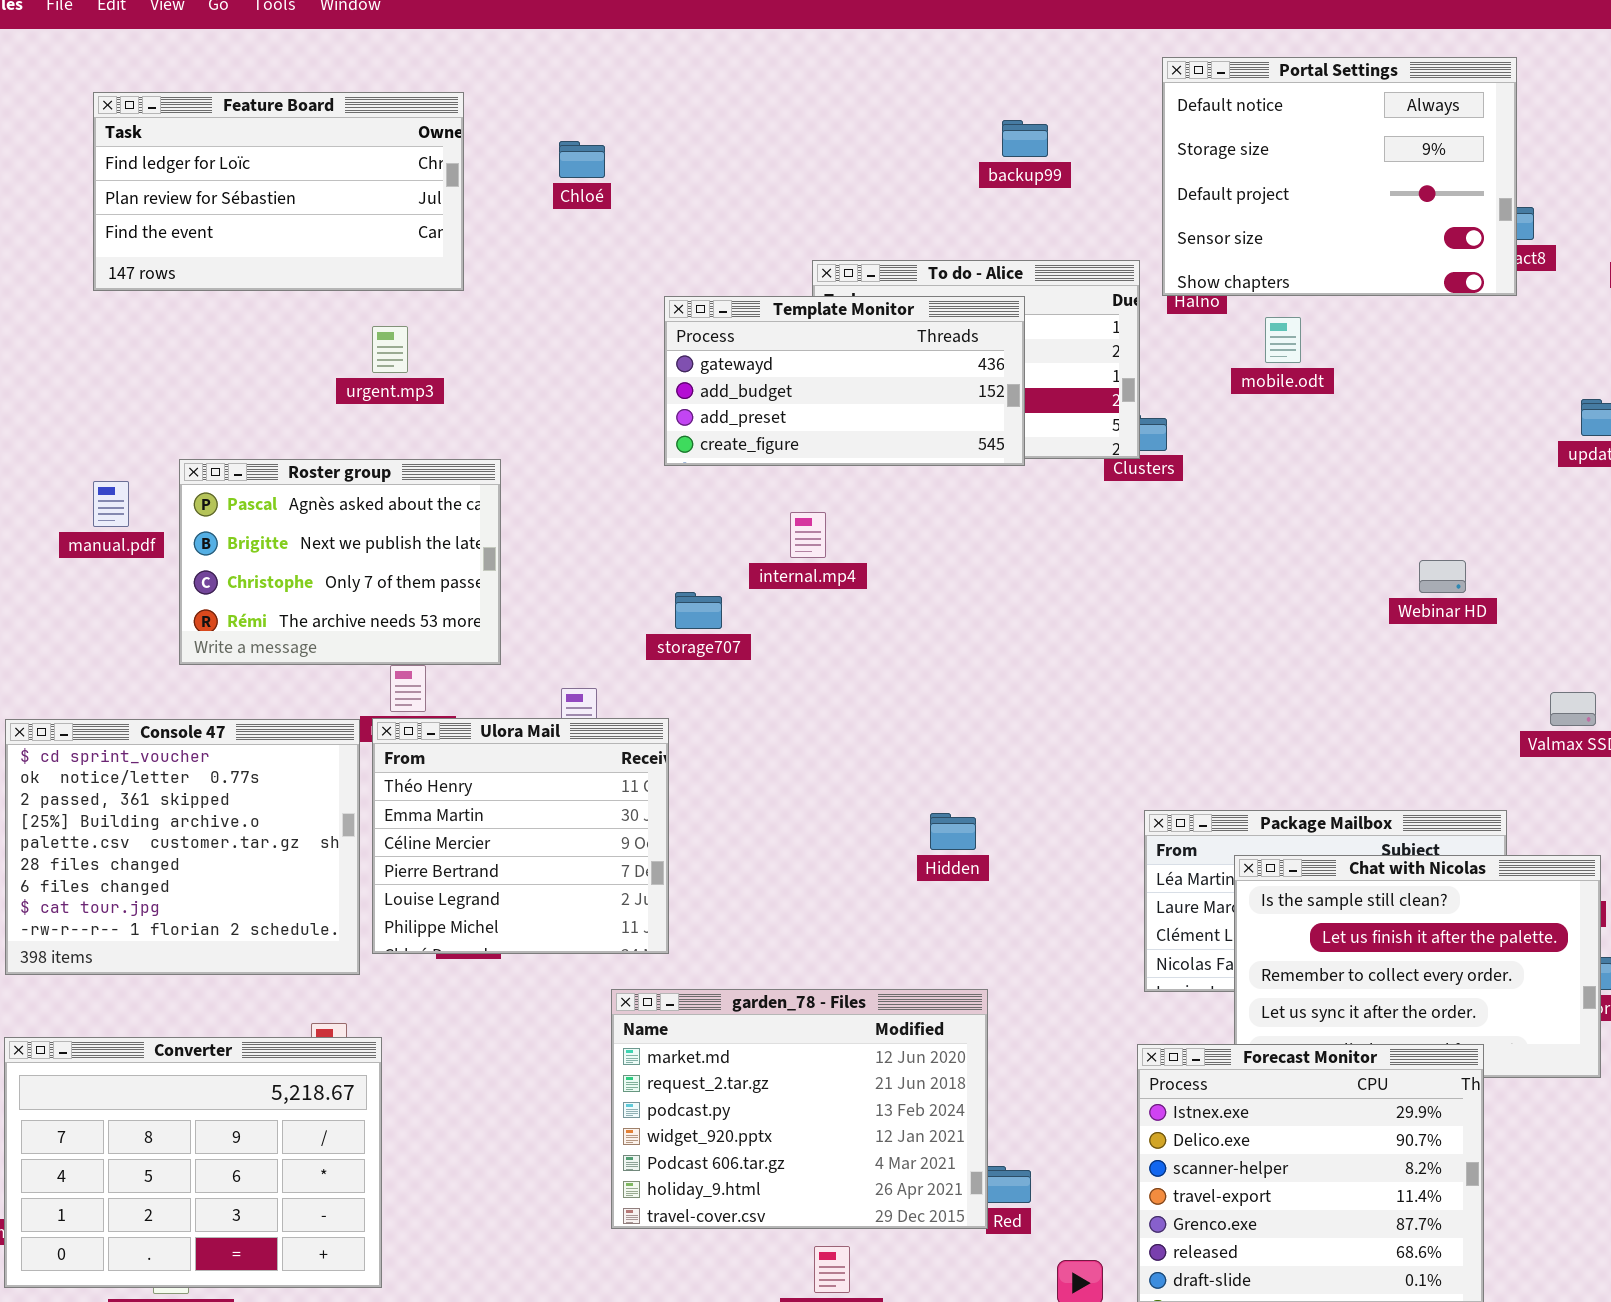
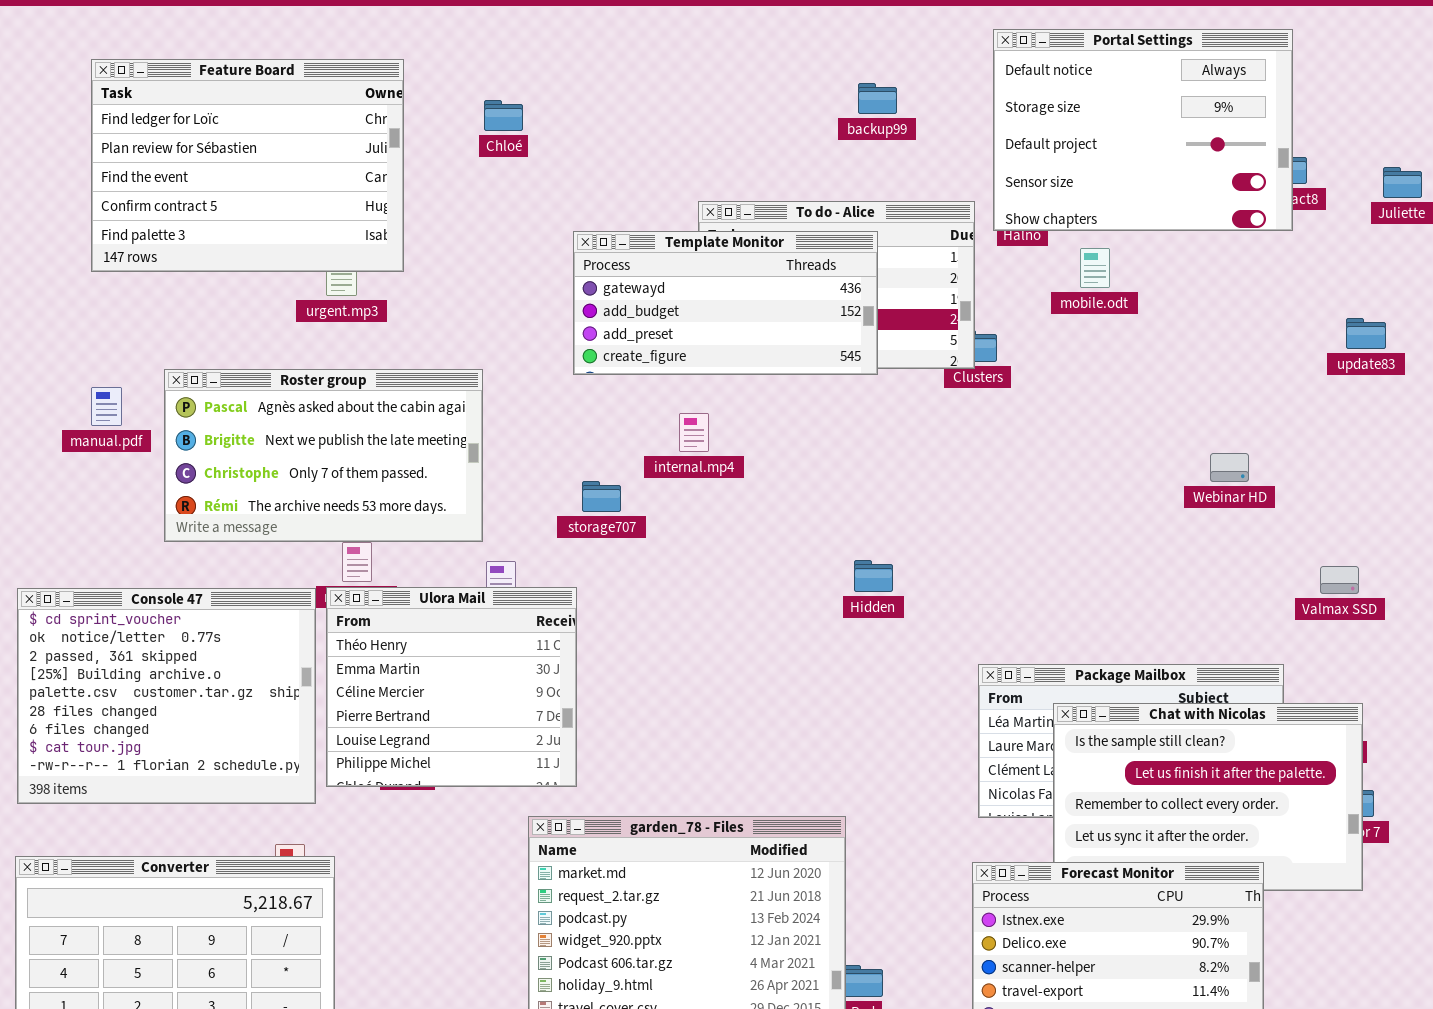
Feature Board: [93,92,464,291] -> [91,59,404,272], resized
Roster group: [179,459,501,665] -> [164,369,483,542], resized
Hidden: [930,813,976,850] -> [854,560,893,592], moved

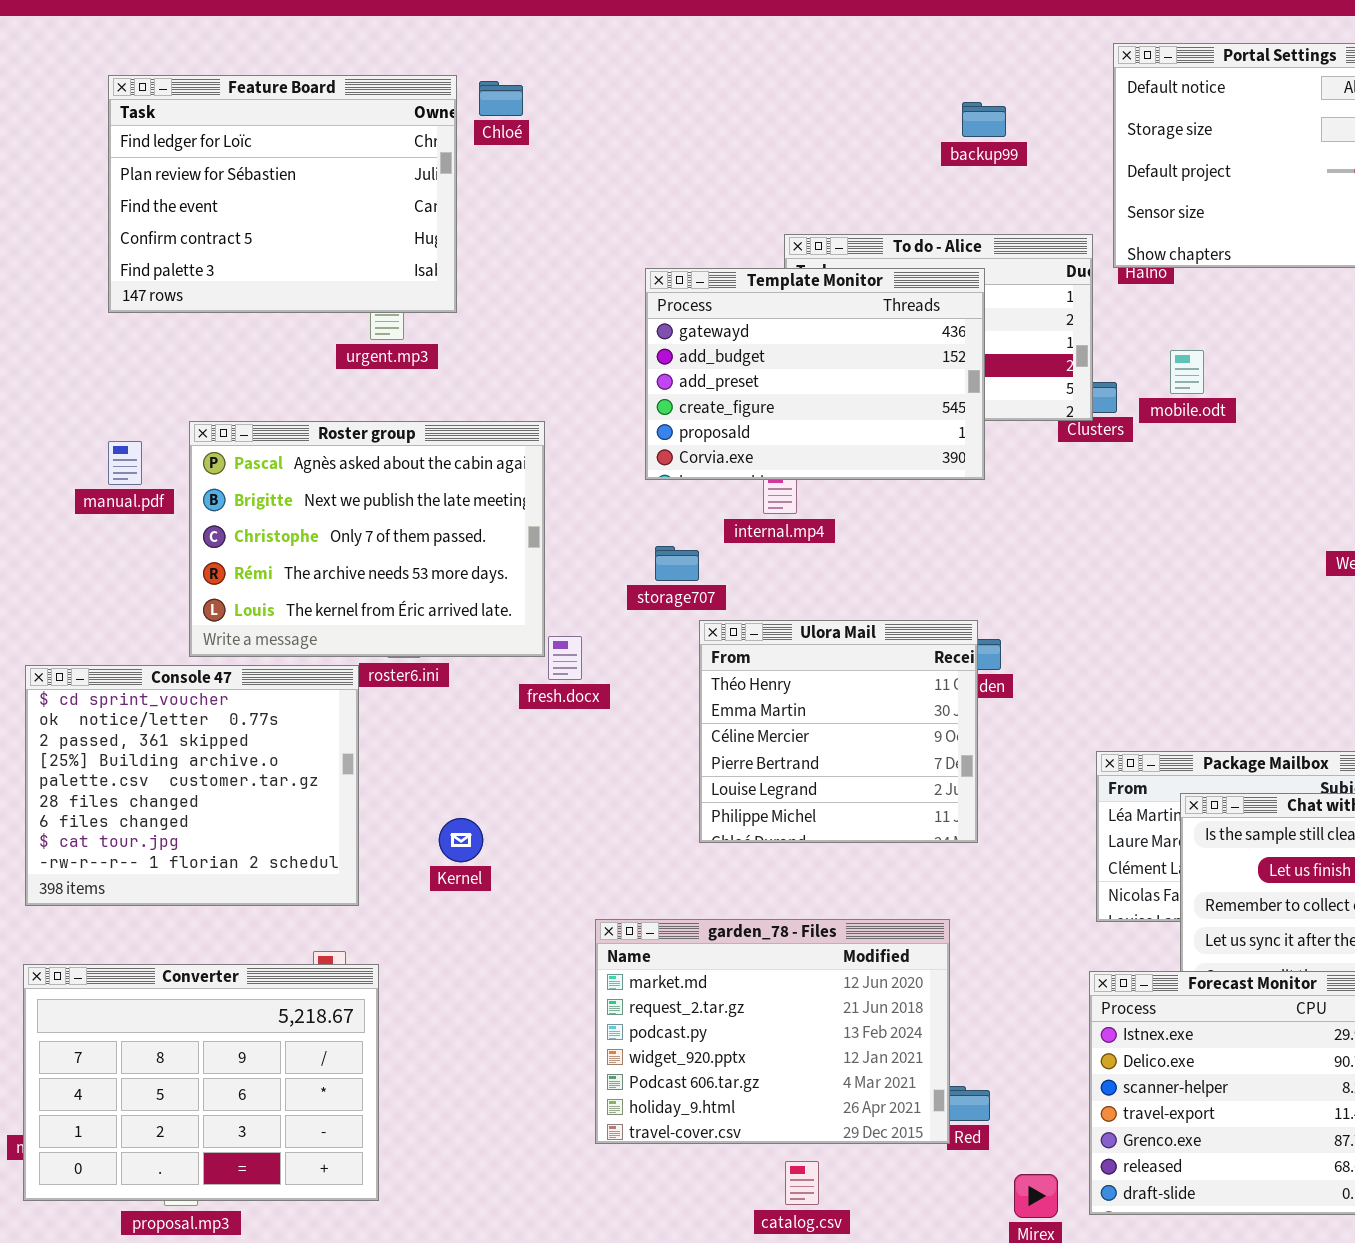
Chloé: [484,100,523,131] -> [479,81,523,116], moved
Template Monitor: [573,231,878,375] -> [645,268,985,480], resized
mobile.odt: [1080,248,1110,288] -> [1170,350,1204,394], moved
Roster group: [164,369,483,542] -> [189,421,545,657], resized
Ulora Mail: [326,587,577,787] -> [699,620,978,843], moved

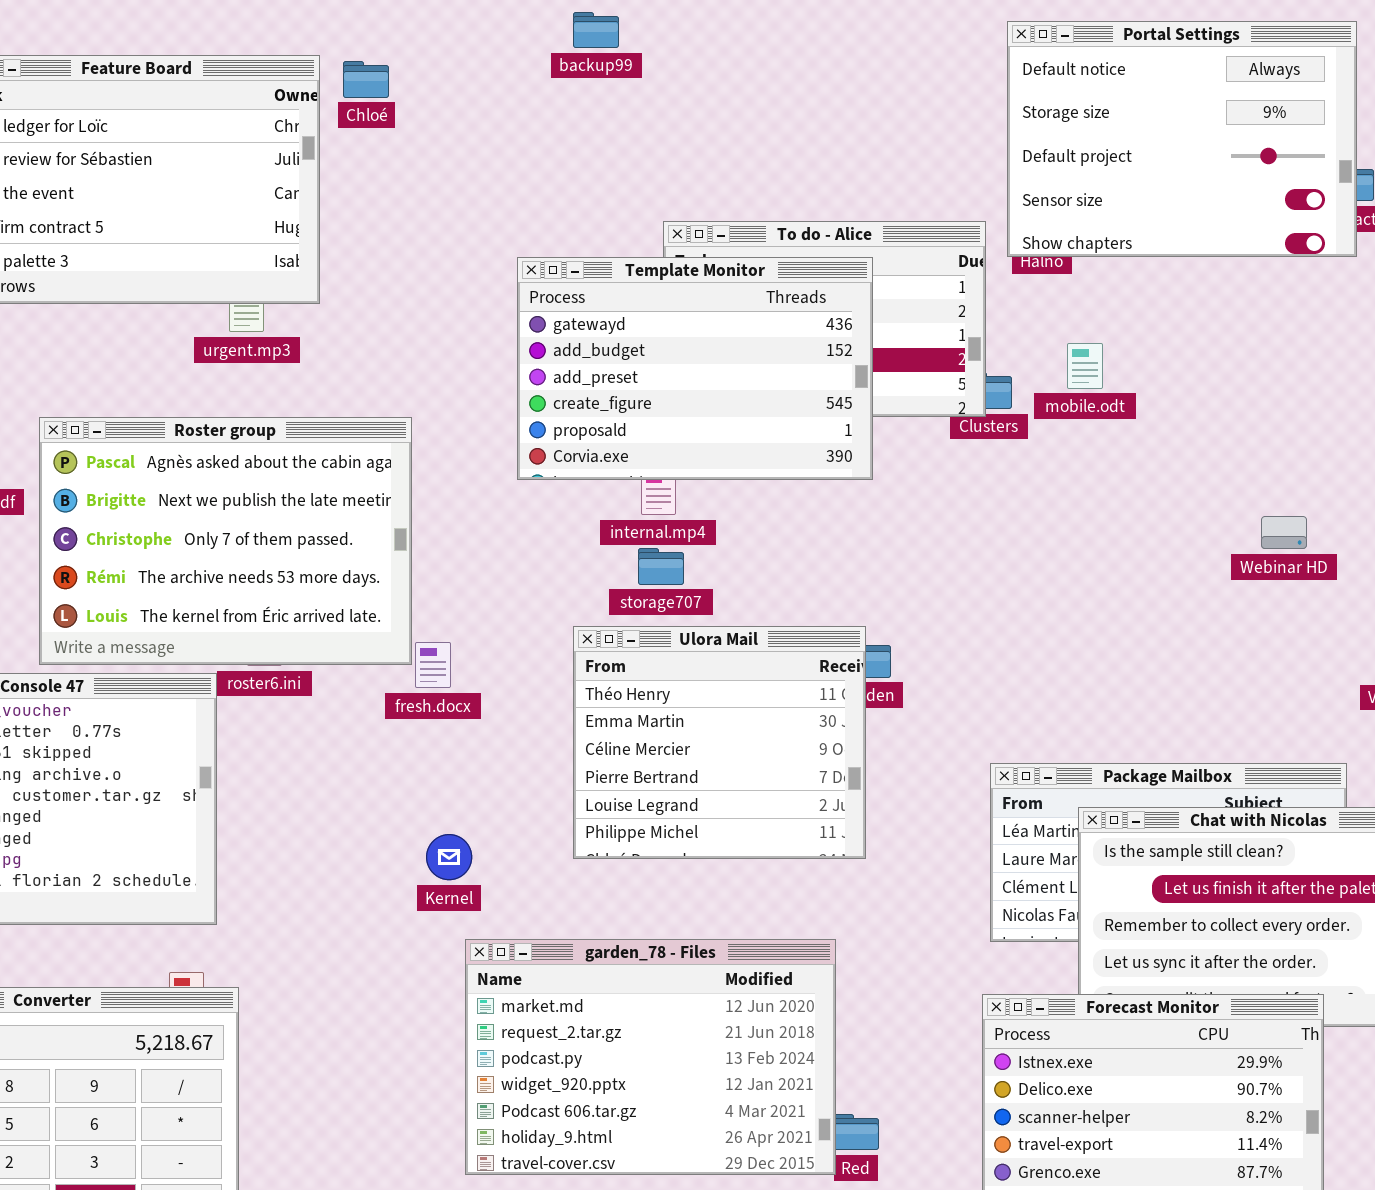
backup99: [962,102,1006,137] -> [573,12,619,48], moved
storage707: [655,546,699,581] -> [638,548,684,585], moved
Kernel: [439,818,483,862] -> [426,834,472,880], moved

